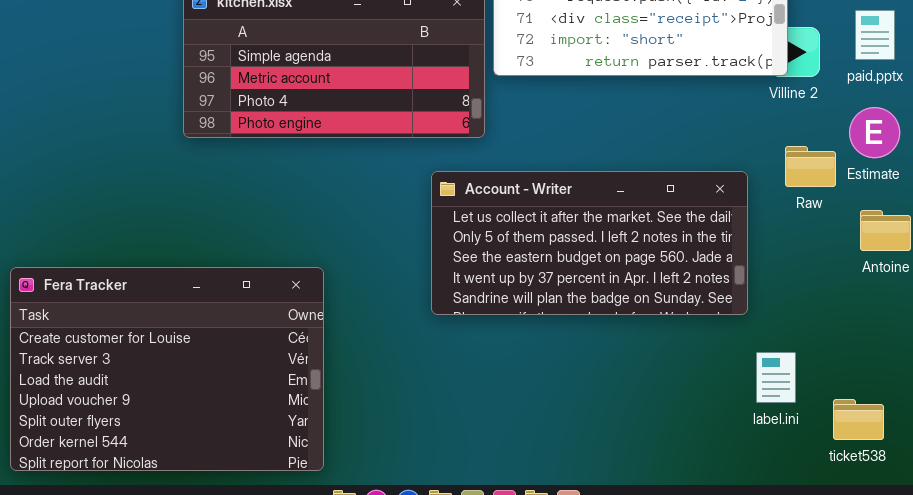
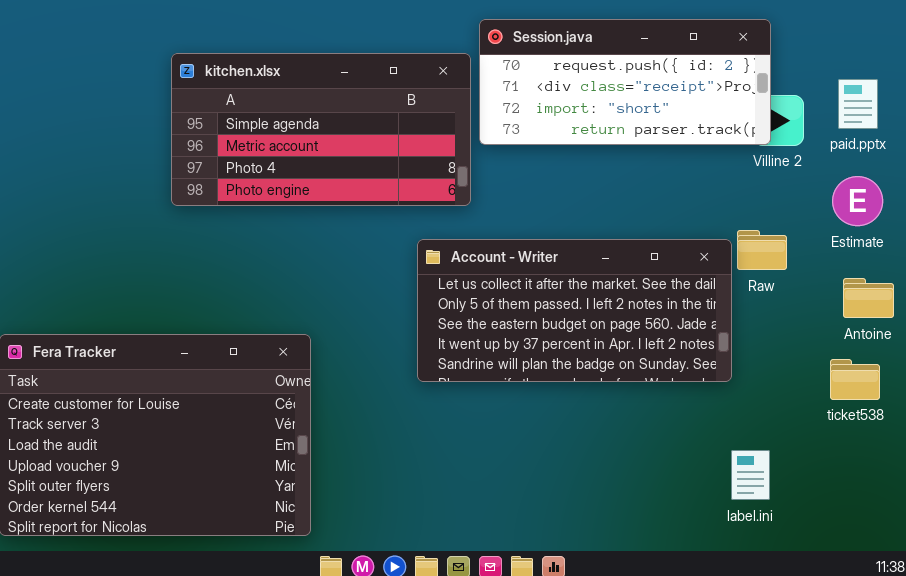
Raw: [785,146,836,187] -> [737,230,787,270], moved
label.ini: [756,352,796,403] -> [731,450,770,500], moved
ticket538: [833,399,884,440] -> [830,359,880,400], moved

